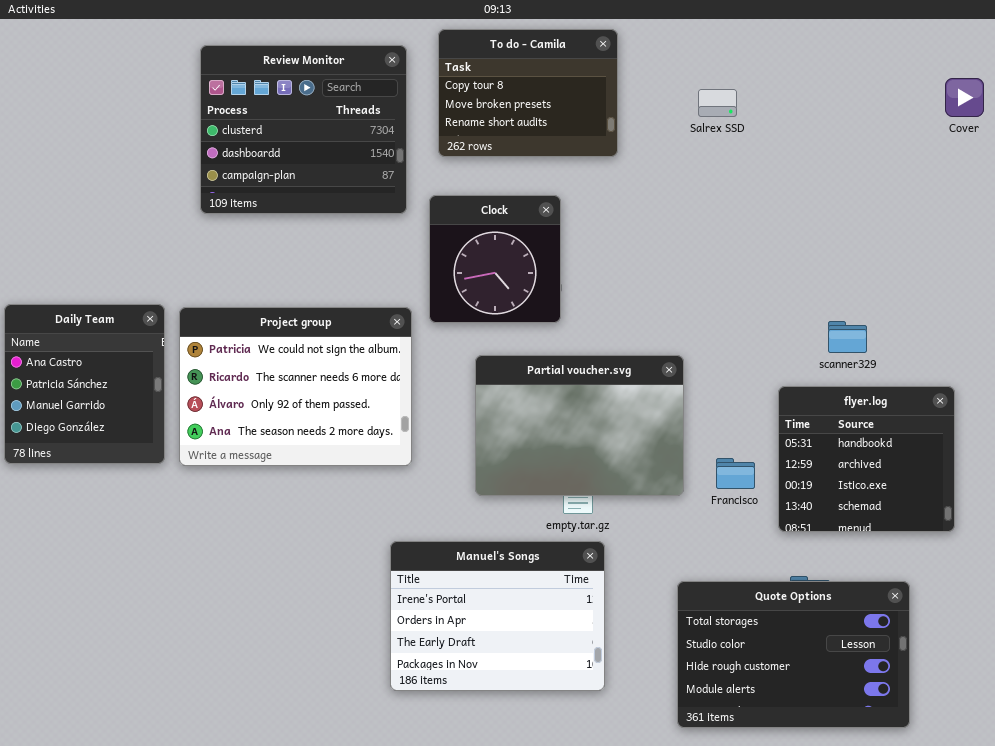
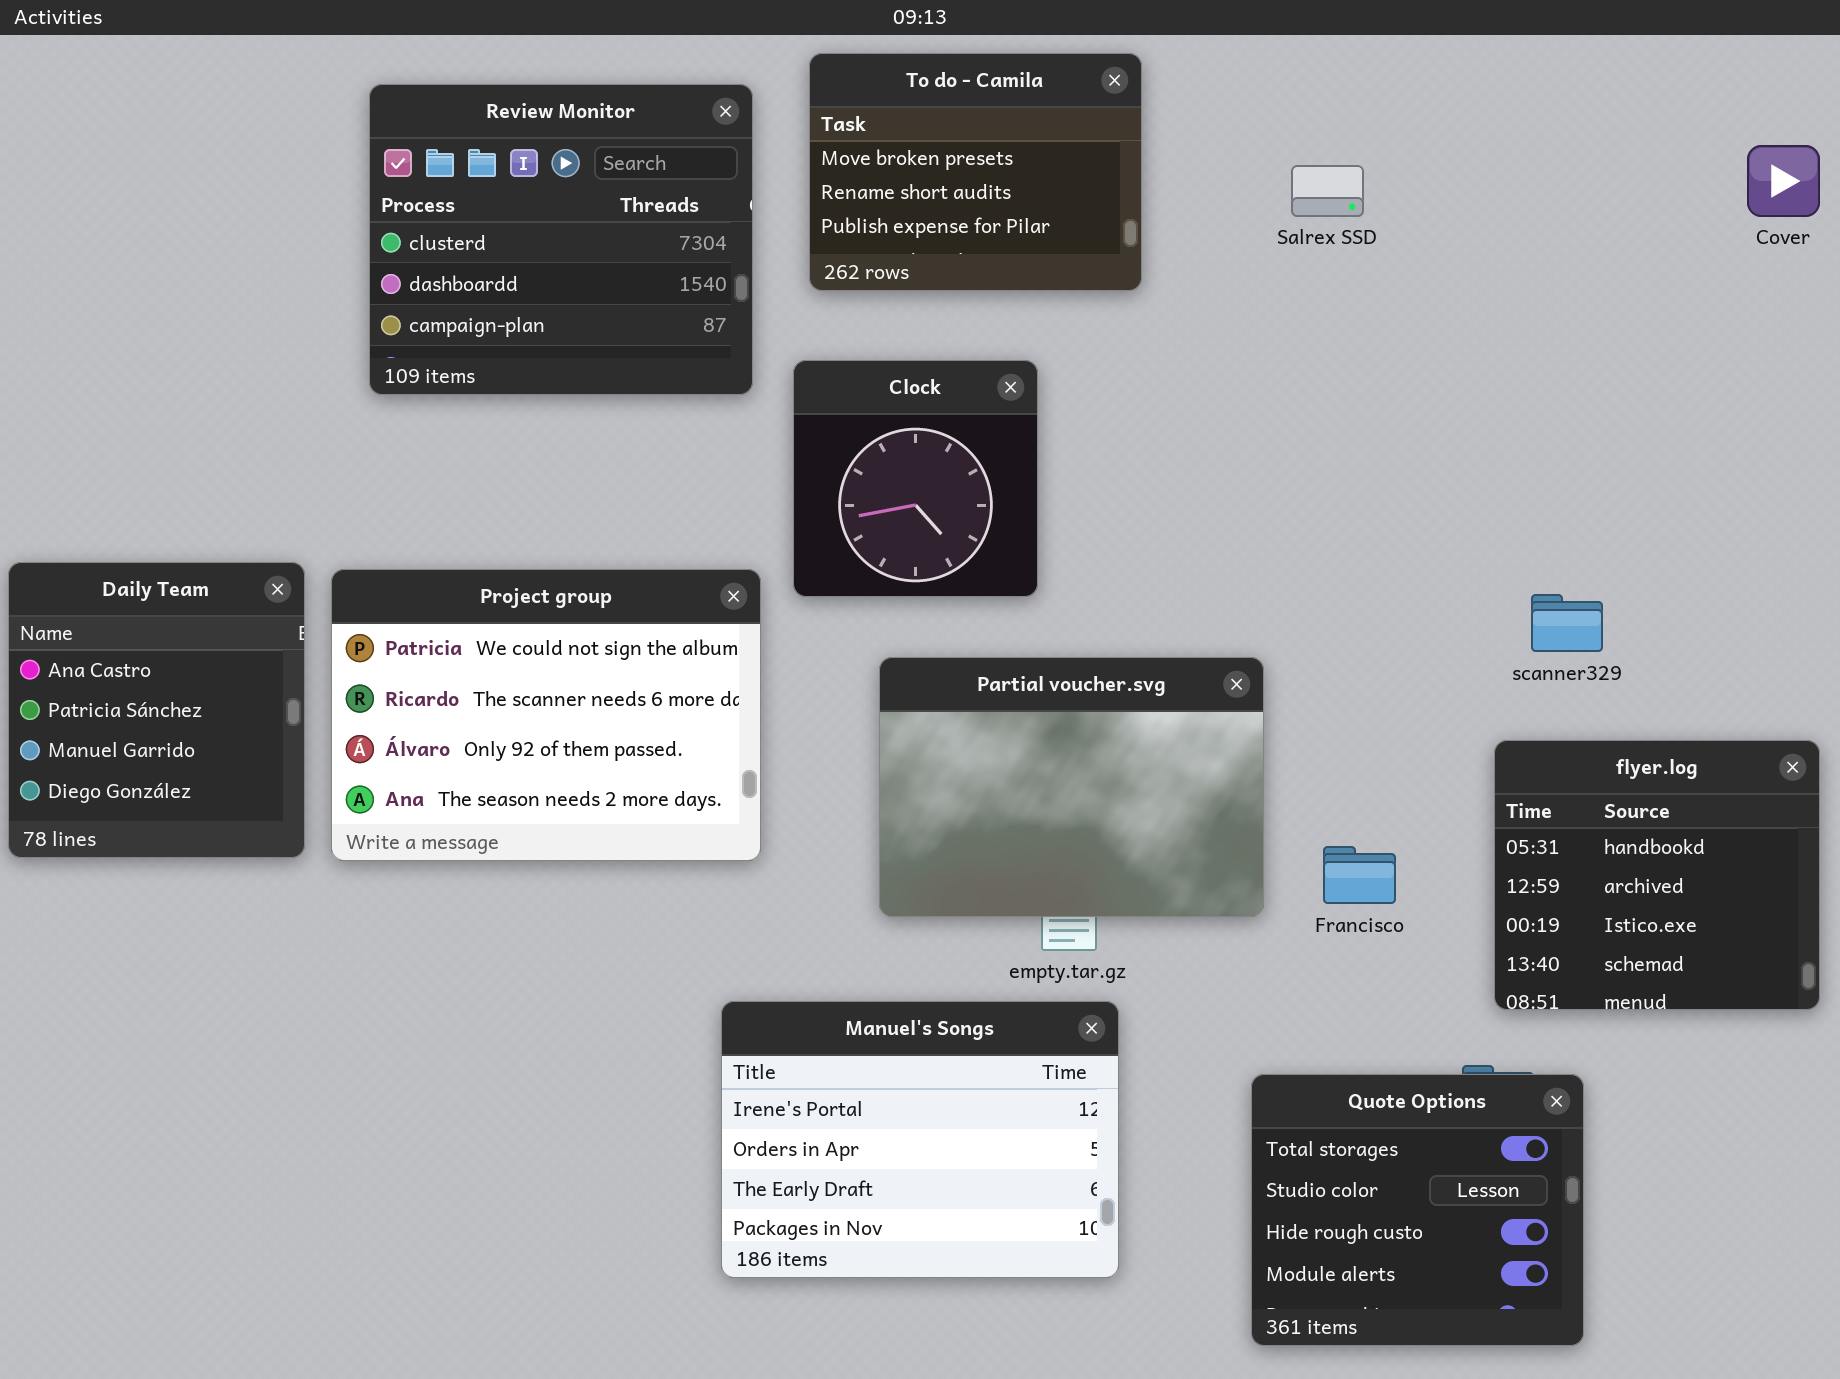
To do - Camila: [438,29,618,157] -> [809,53,1142,291], scrolled down 1 row
flyer.log: [778,386,955,532] -> [1494,740,1820,1010], moved
Quote Options: [677,581,910,728] -> [1251,1074,1584,1346], resized

